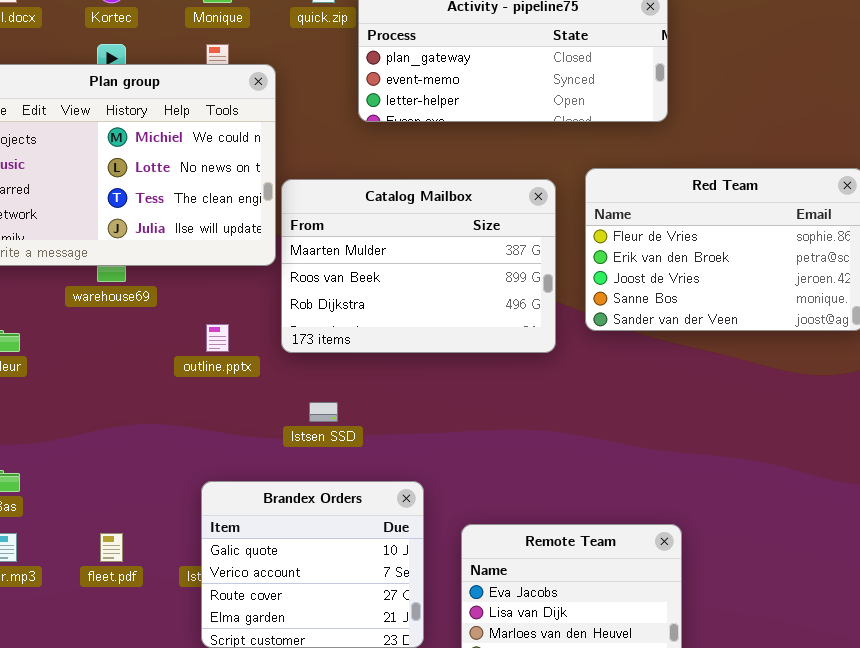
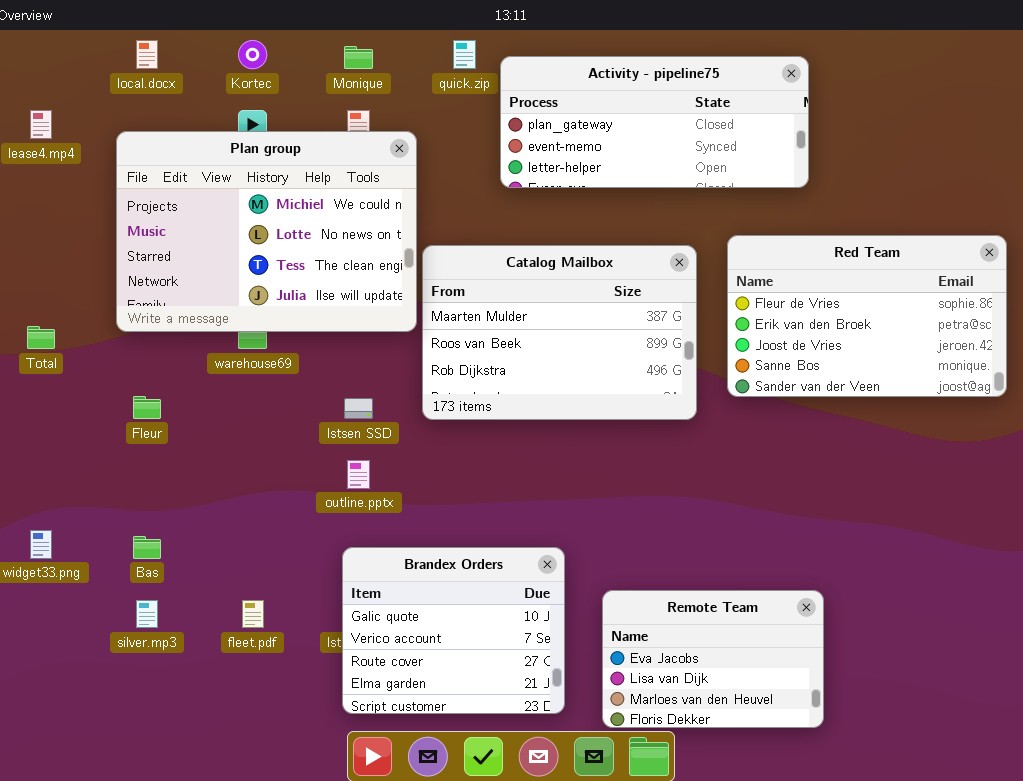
outline.pptx: [206,324,229,352] -> [347,460,370,489], moved
Istsen SSD: [309,402,338,422] -> [344,398,373,419], moved

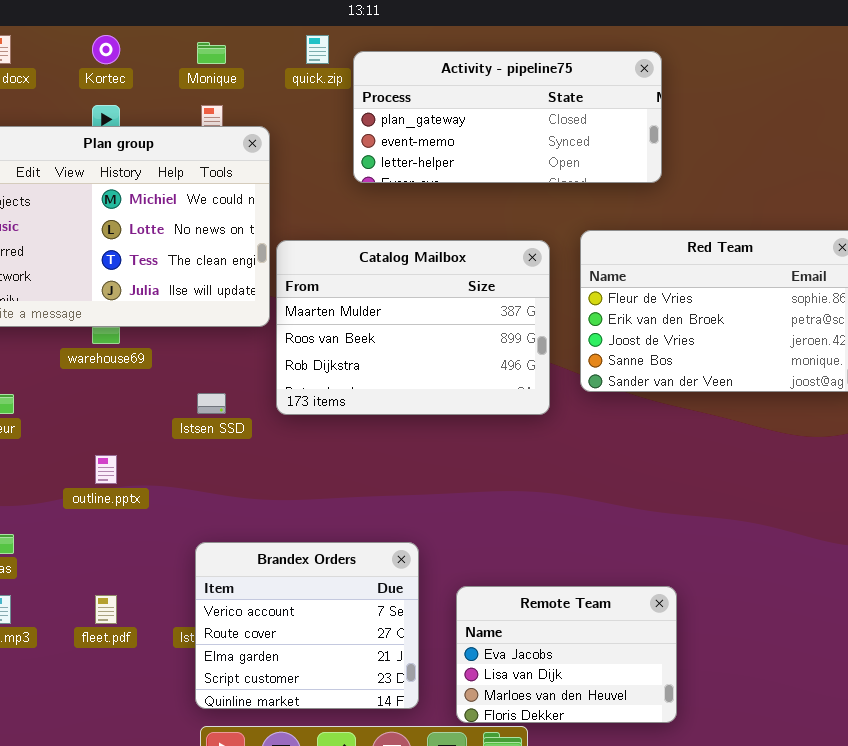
outline.pptx: [347,460,370,489] -> [95,455,117,484], moved
Brandex Orders: [342,547,565,714] -> [195,542,419,709], scrolled down 1 row

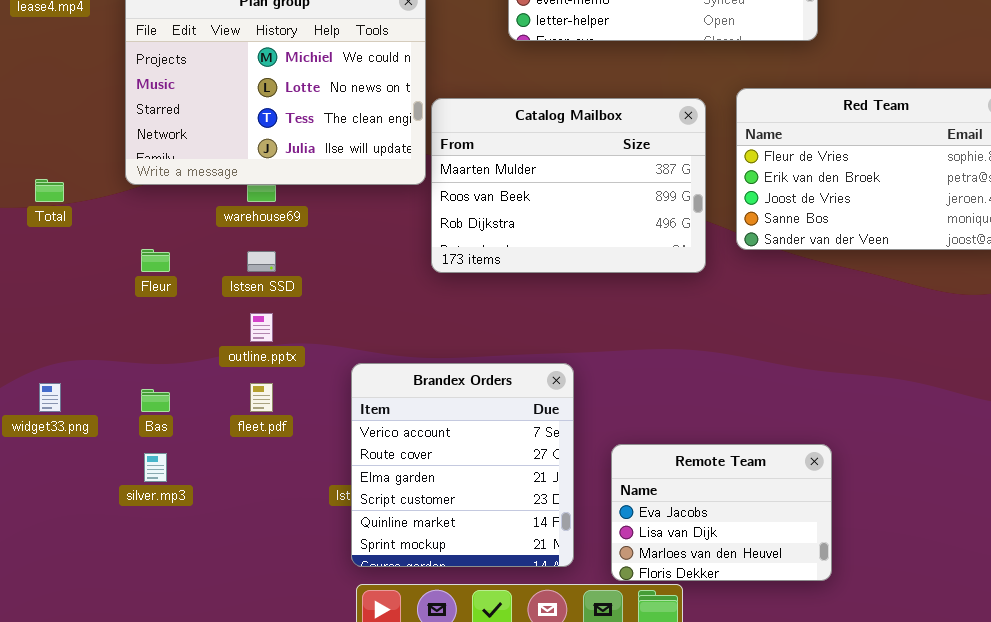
Istsen SSD: [197,393,226,414] -> [247,251,276,272], moved
Brandex Orders: [195,542,419,709] -> [351,363,574,567], resized
fleet.pdf: [95,595,117,624] -> [250,383,273,412], moved

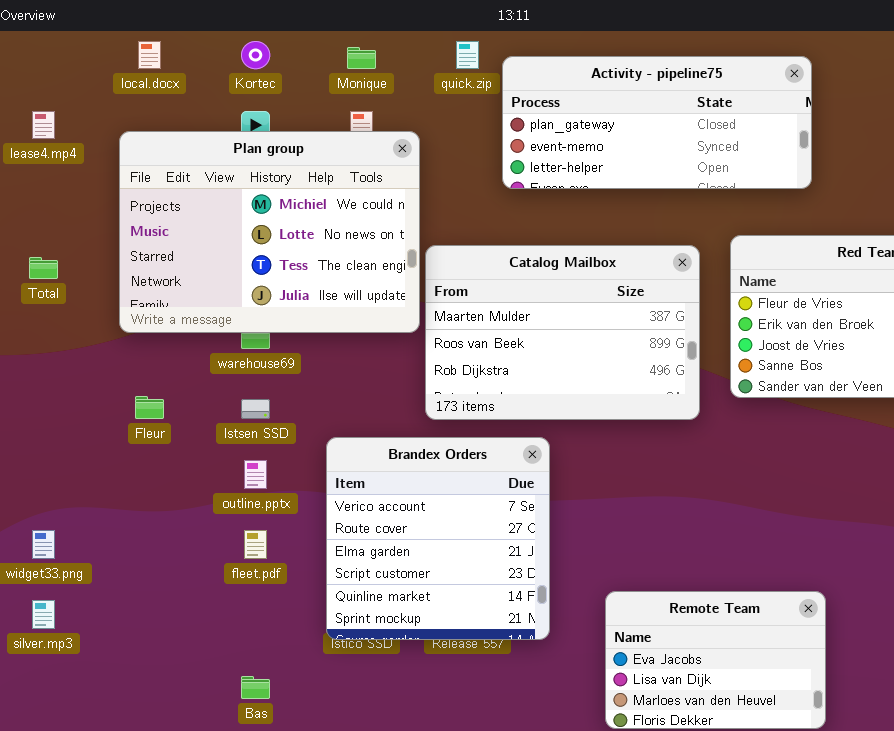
Total: [35,179,64,202] -> [29,257,58,279], moved
Brandex Orders: [351,363,574,567] -> [326,437,550,640], moved
Bas: [141,389,170,412] -> [241,676,270,699], moved
silver.mp3: [144,453,167,482] -> [32,600,55,629], moved

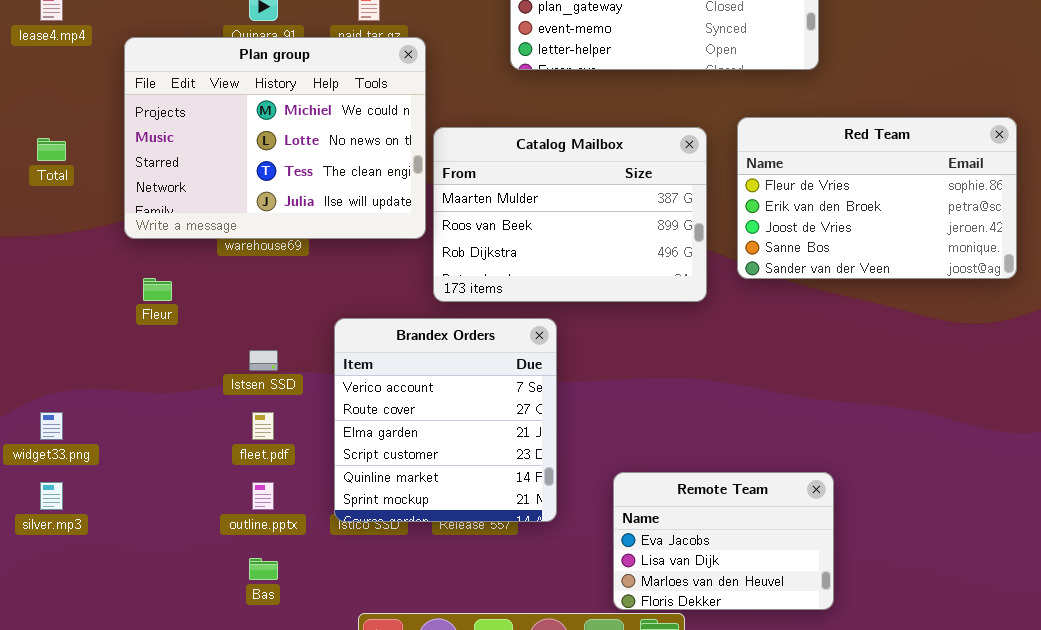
Plan group: [119,131,420,333] -> [124,37,426,239], moved
Istsen SSD: [241,399,270,419] -> [249,350,278,371], moved
outline.pptx: [244,460,267,489] -> [252,482,274,510], moved

